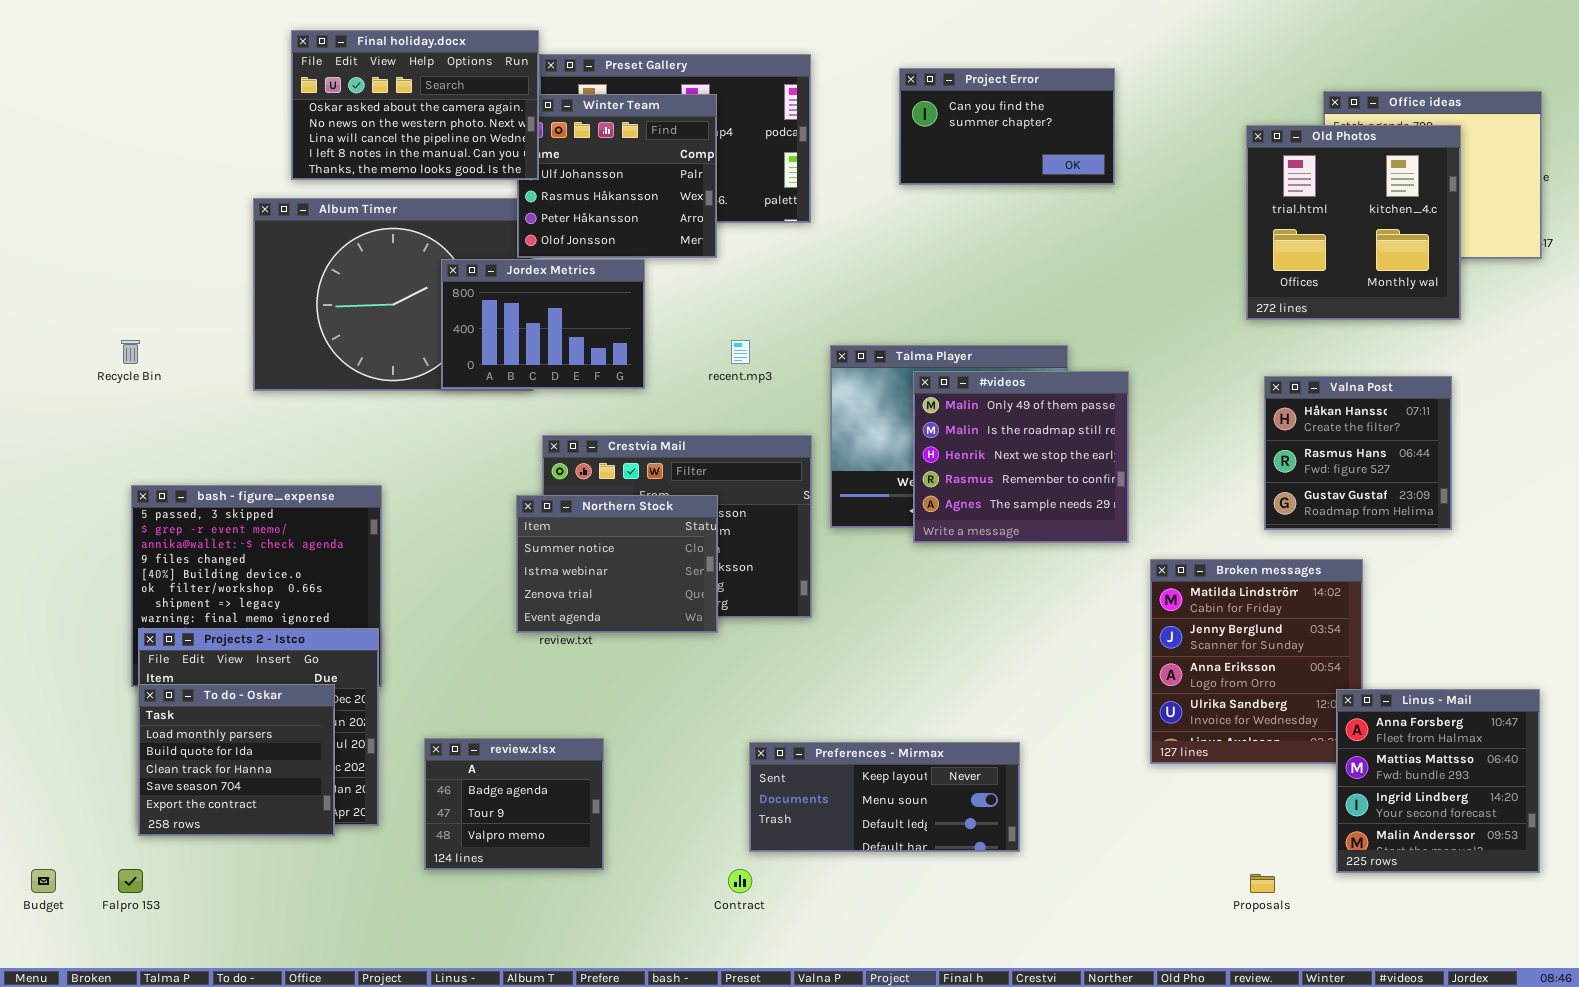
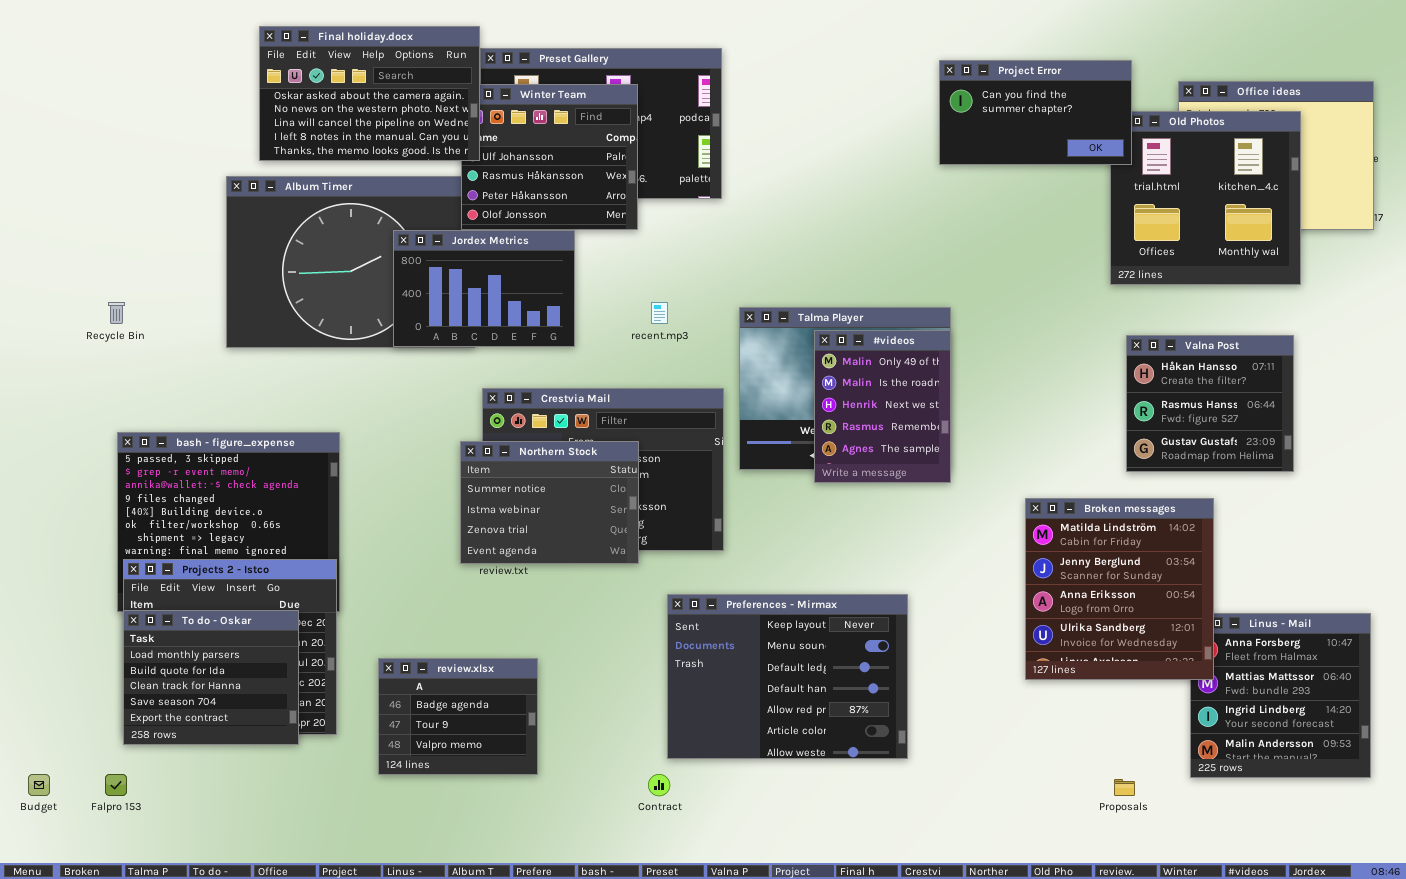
Project Error: [899,68,1115,185] -> [939,60,1132,165], moved
#videos: [913,371,1129,543] -> [814,330,951,483], resized
Broken messages: [1150,559,1363,764] -> [1025,498,1214,680], raised
Preferences - Mirmax: [749,742,1020,852] -> [667,594,908,759], resized

